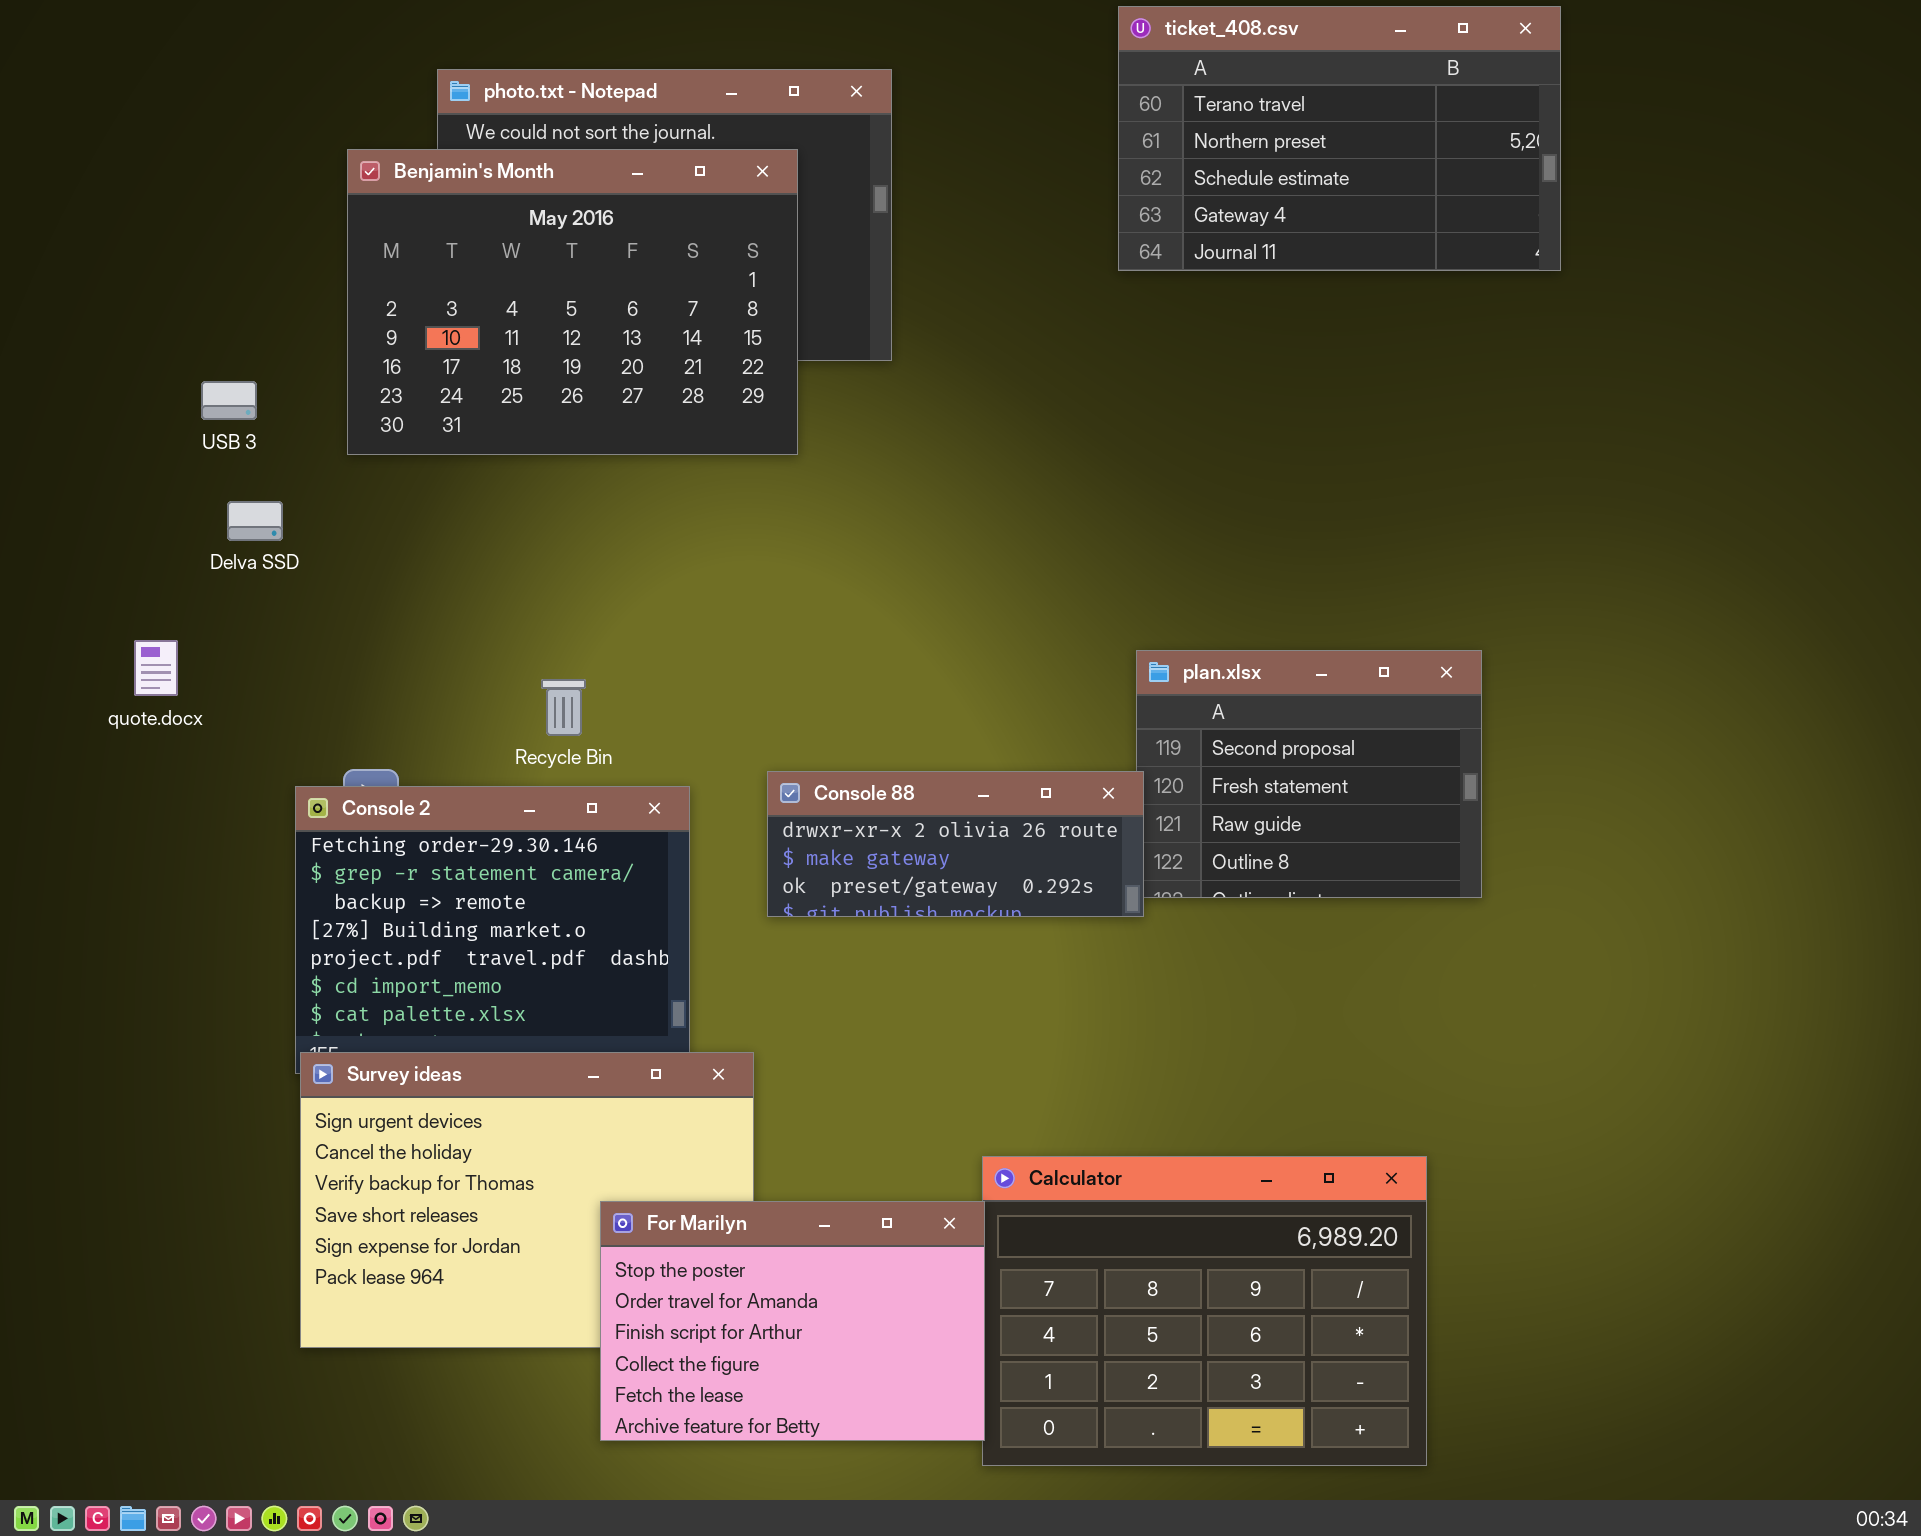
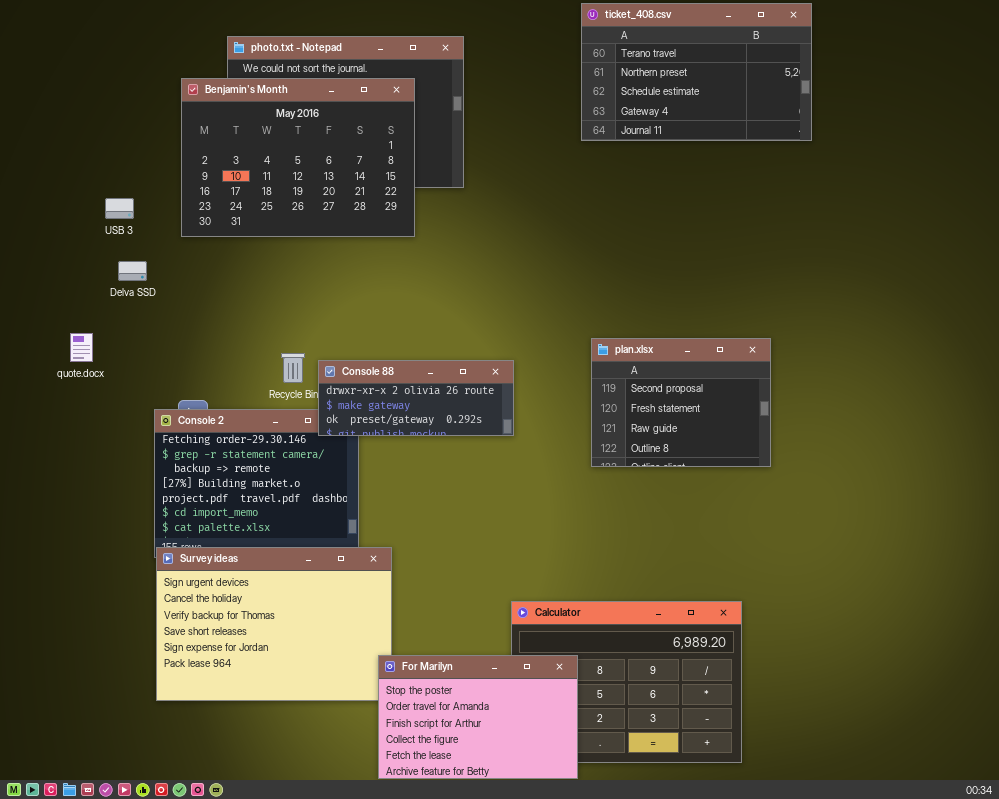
Console 88: [767,771,1144,917] -> [318,360,514,436], moved
For Marilyn: [600,1201,985,1441] -> [378,655,578,779], moved

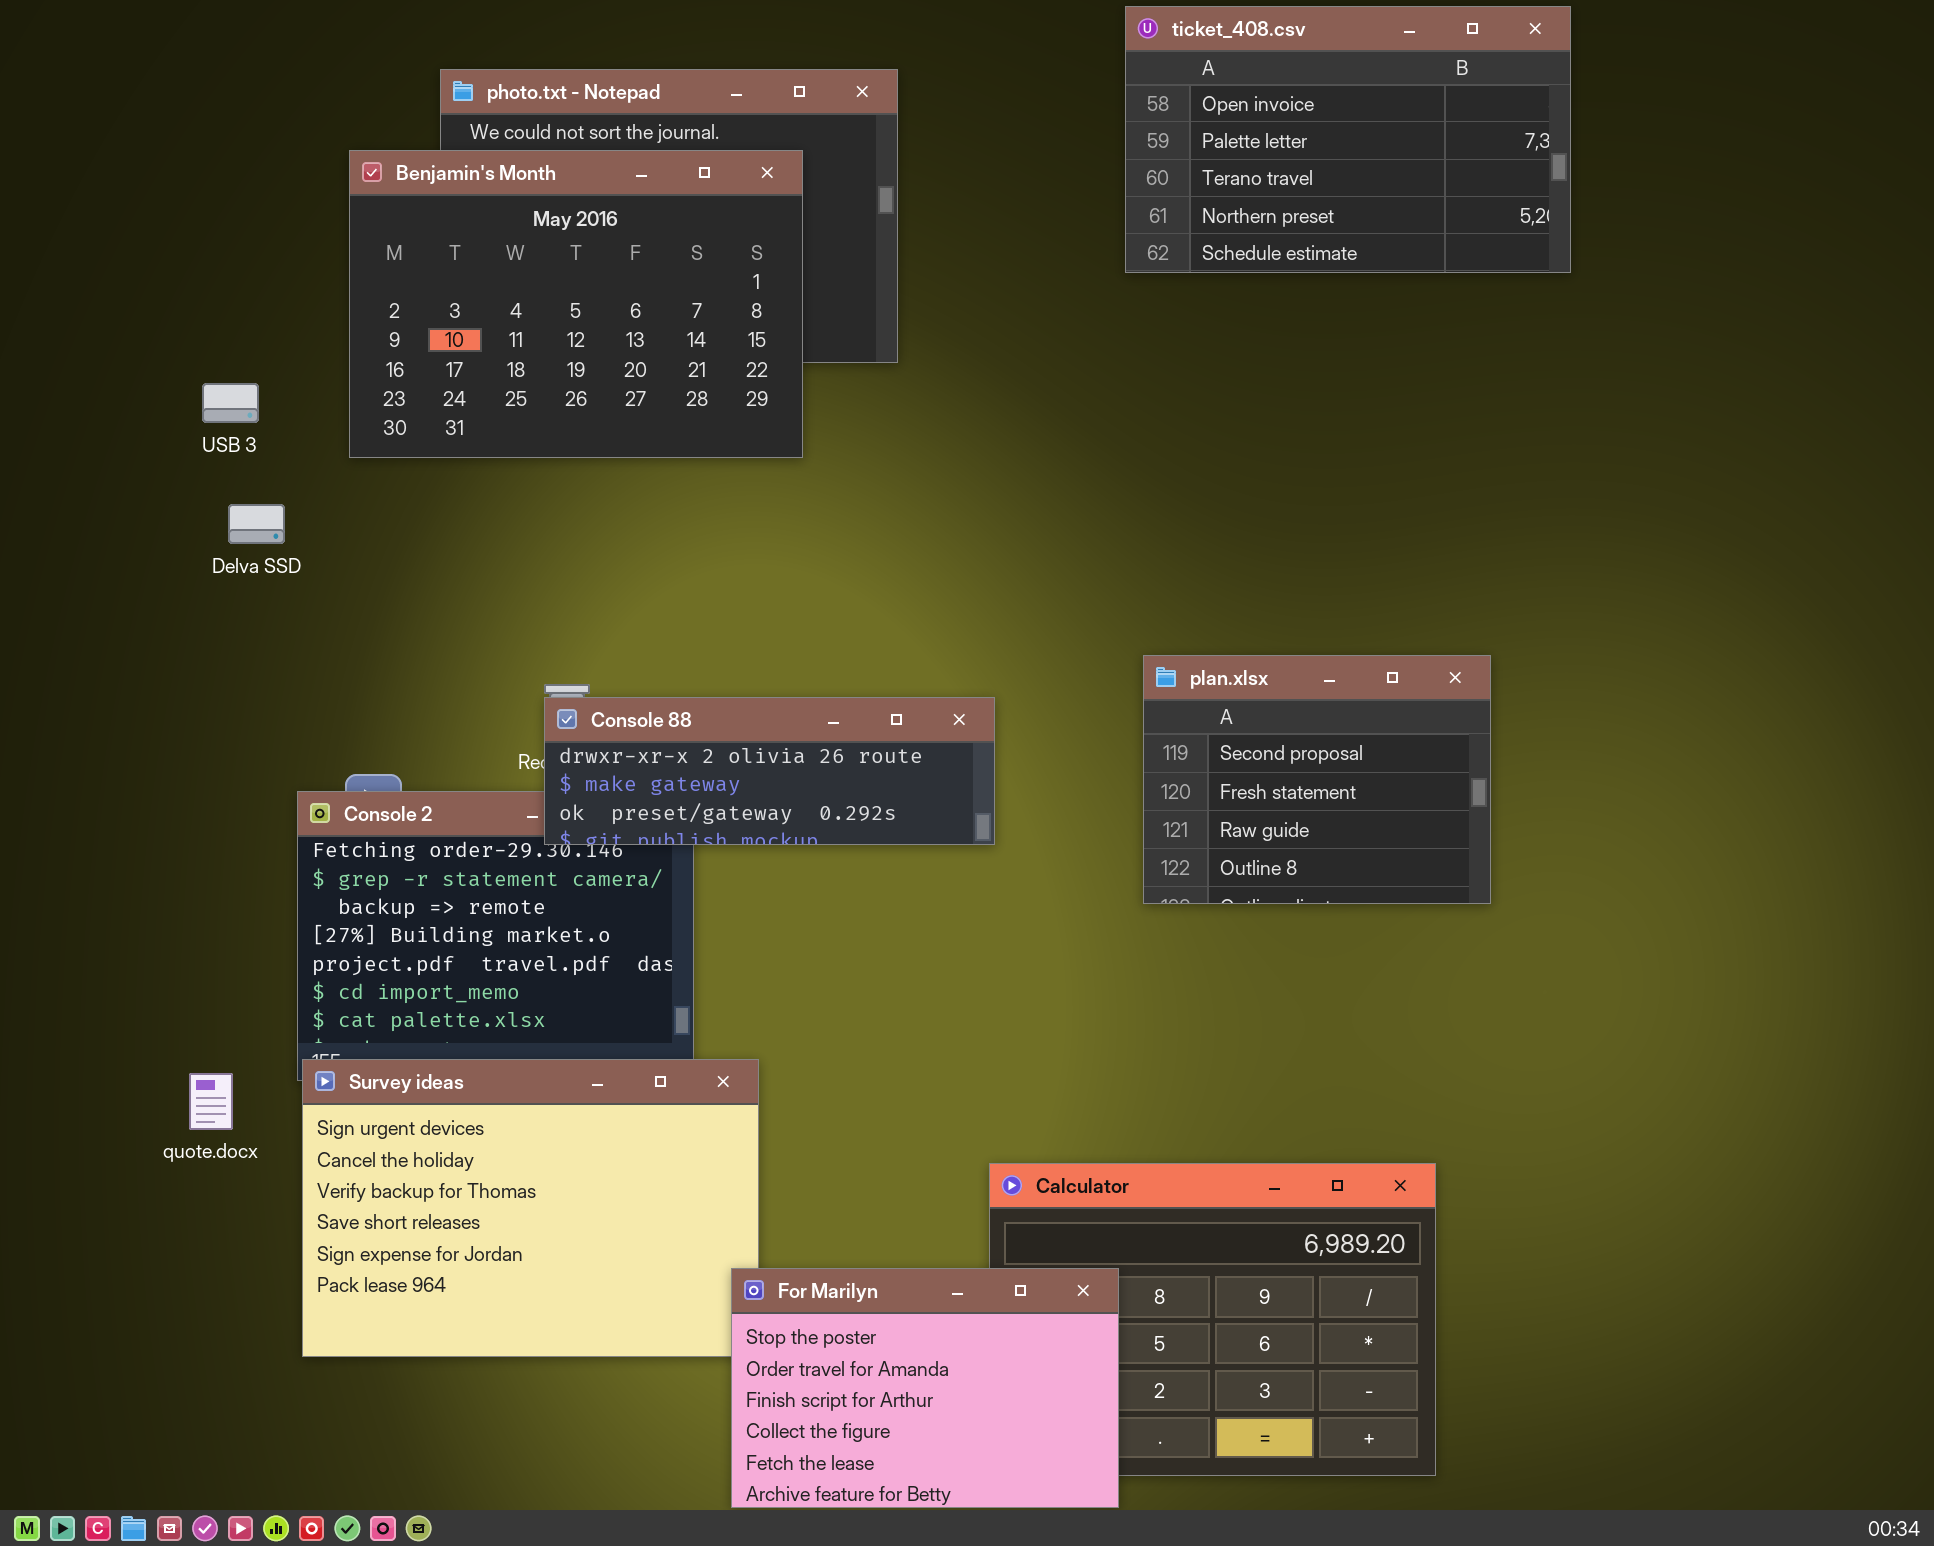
ticket_408.csv: [581,3,812,141] -> [1125,6,1571,273], scrolled up 2 rows
quote.docx: [70,333,93,362] -> [189,1073,233,1130], moved
Console 88: [318,360,514,436] -> [544,697,995,845], resized

